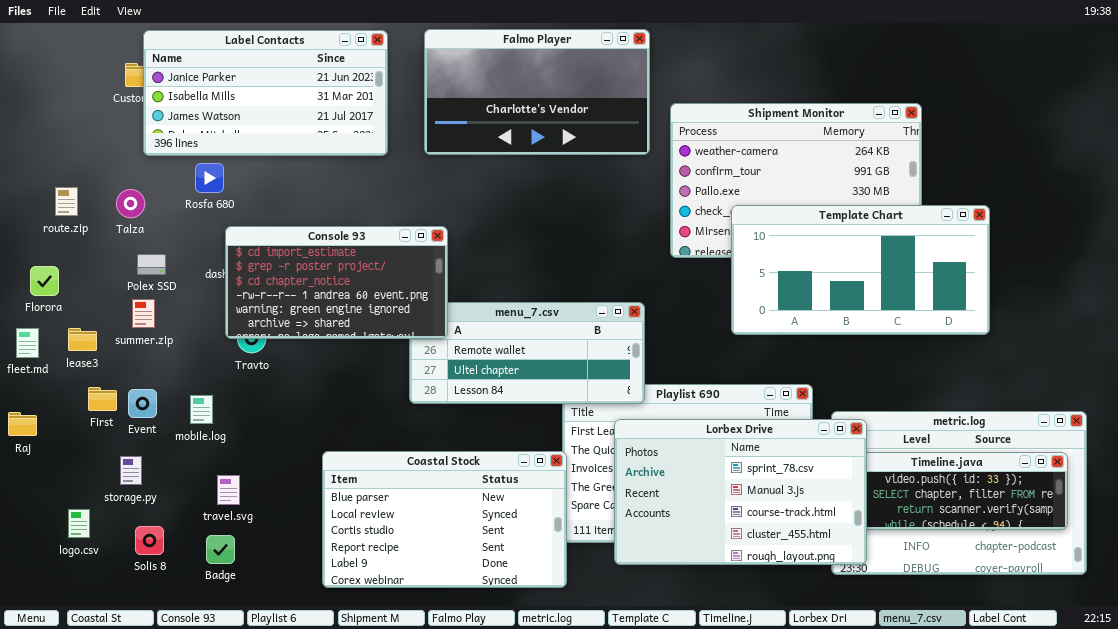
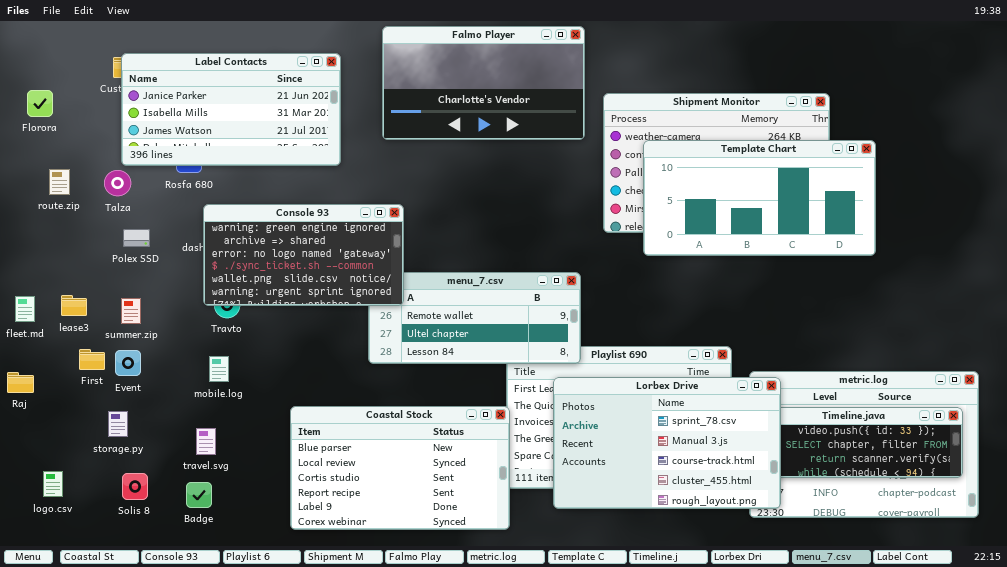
Label Contacts: [143,30,388,156] -> [121,53,341,166], moved
Template Chart: [731,205,990,335] -> [643,140,876,256], moved
Console 93: [225,226,448,339] -> [203,204,404,306], scrolled down 4 rows
Florora: [30,266,59,296] -> [27,90,53,117], moved
summer.zip: [132,299,155,328] -> [121,298,141,324], moved
mobile.log: [190,395,213,424] -> [209,356,229,382], moved
logo.csv: [68,509,90,538] -> [43,471,63,497], moved

